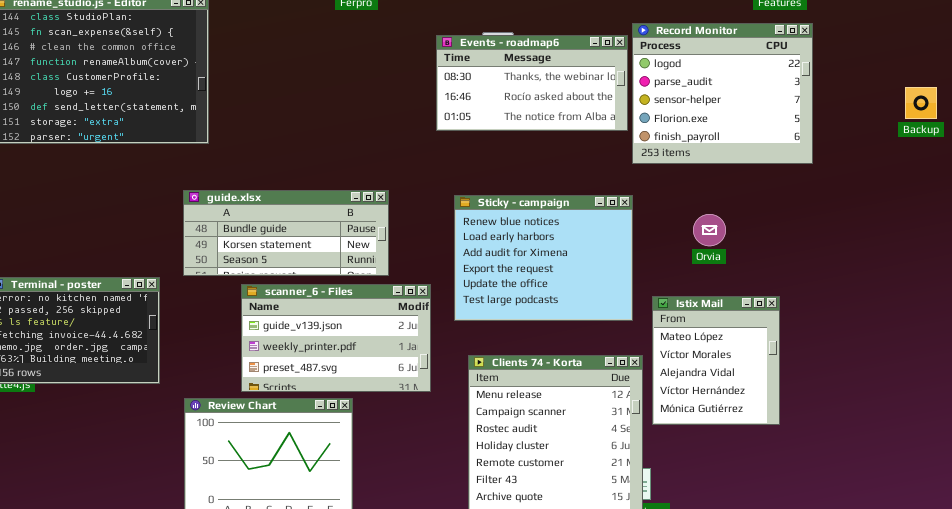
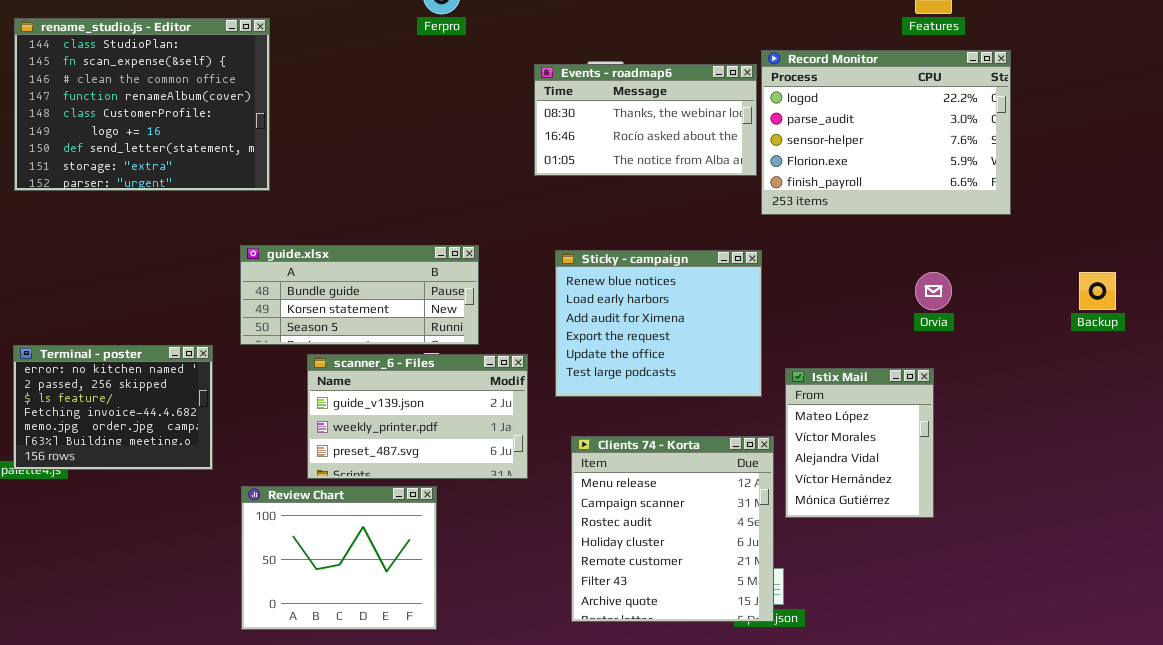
Record Monitor: [632,23,813,164] -> [761,50,1011,215], resized
Backup: [905,87,937,119] -> [1079,272,1116,310], moved
Orvia: [693,214,726,246] -> [915,272,952,310], moved

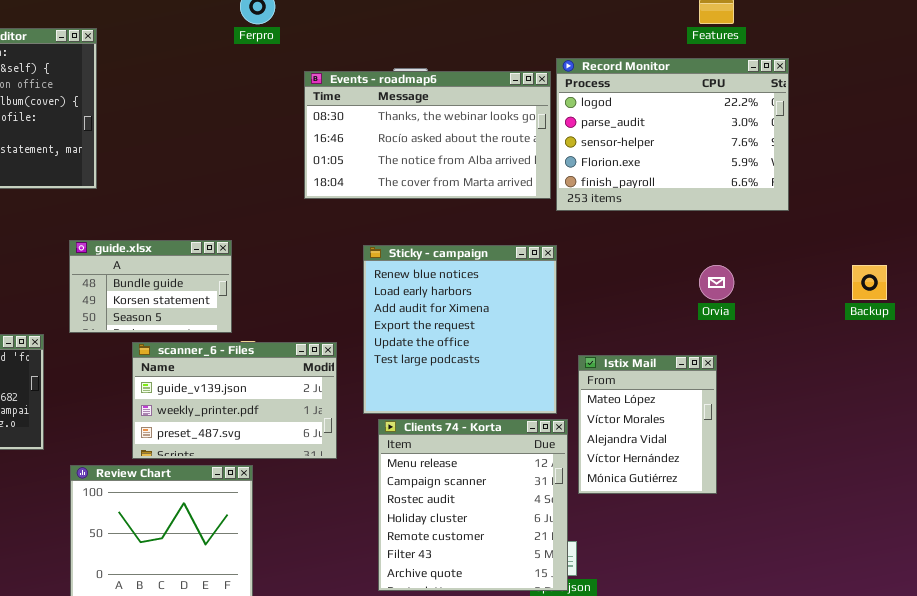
Events - roadmap6: [534,64,757,176] -> [304,71,551,199], resized
guide.xlsx: [240,245,479,345] -> [69,240,232,333], resized
Sticky - campaign: [555,250,762,397] -> [363,245,557,414], resized

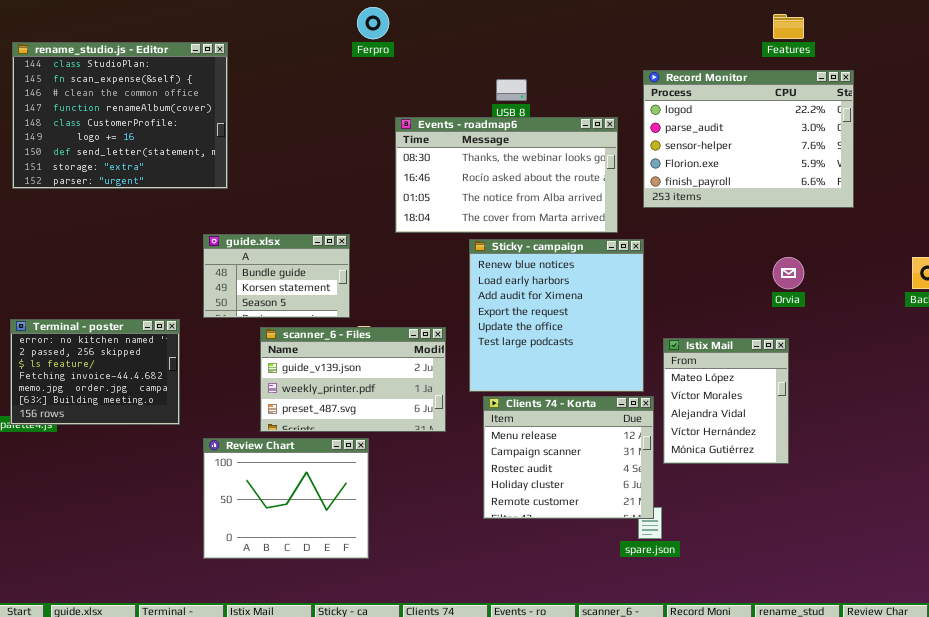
Events - roadmap6: [304,71,551,199] -> [395,117,618,233], moved
Clients 74 - Korta: [378,419,568,591] -> [483,396,654,519], resized

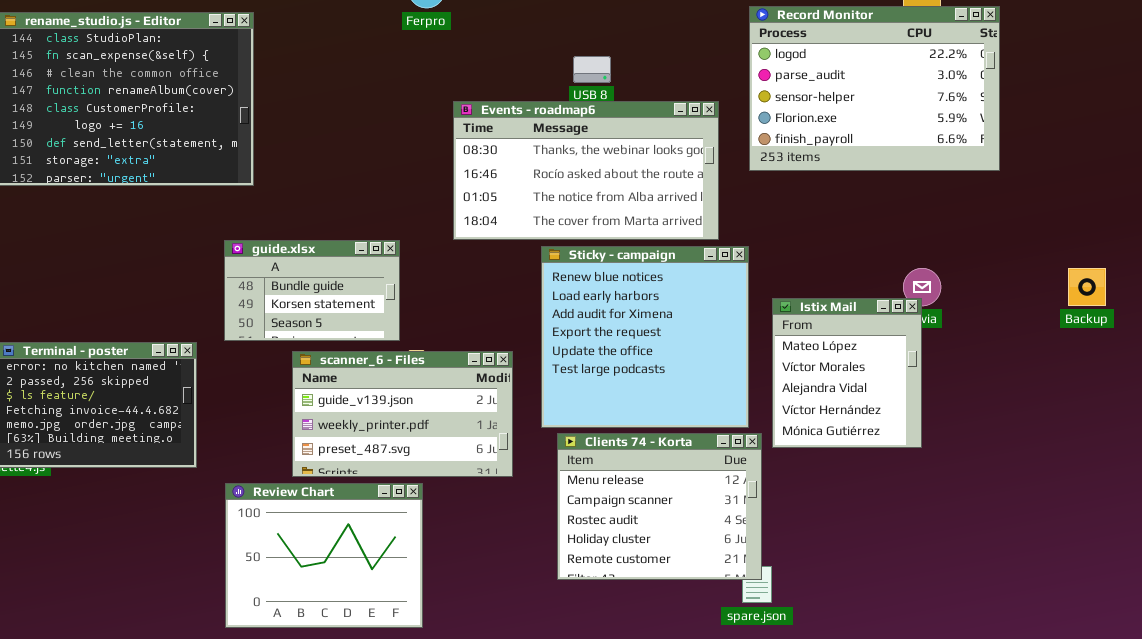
Record Monitor: [643,70,854,208] -> [749,6,1000,171], moved
Istix Mail: [663,338,789,464] -> [772,298,922,448], moved

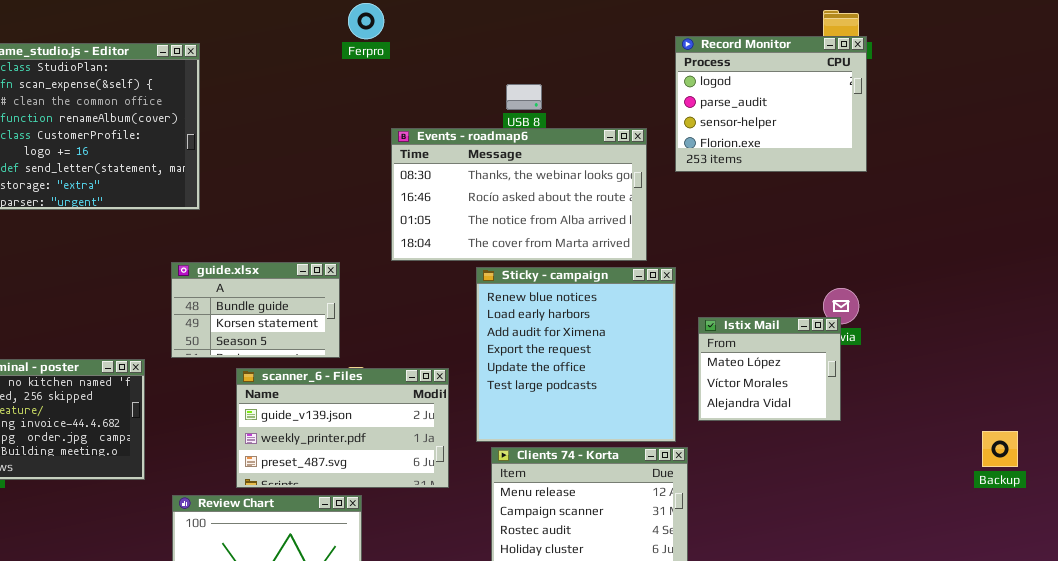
Record Monitor: [749,6,1000,171] -> [675,36,867,172], resized
Backup: [1068,268,1106,306] -> [982,431,1018,467], moved
Istix Mail: [772,298,922,448] -> [698,317,841,421], resized

